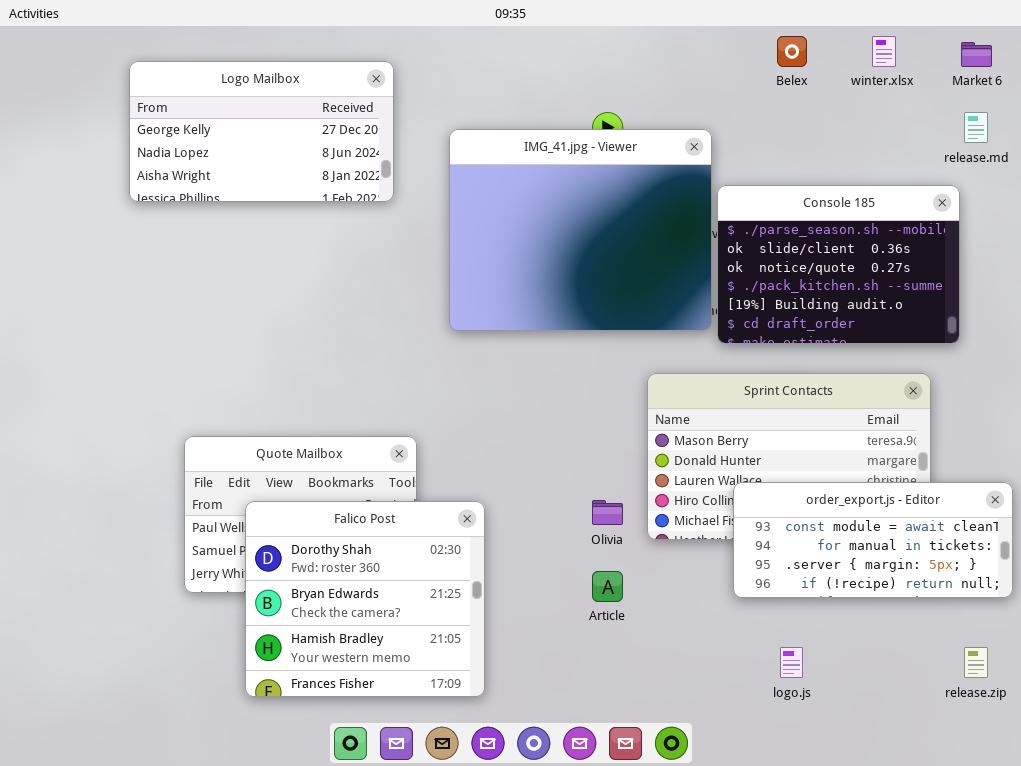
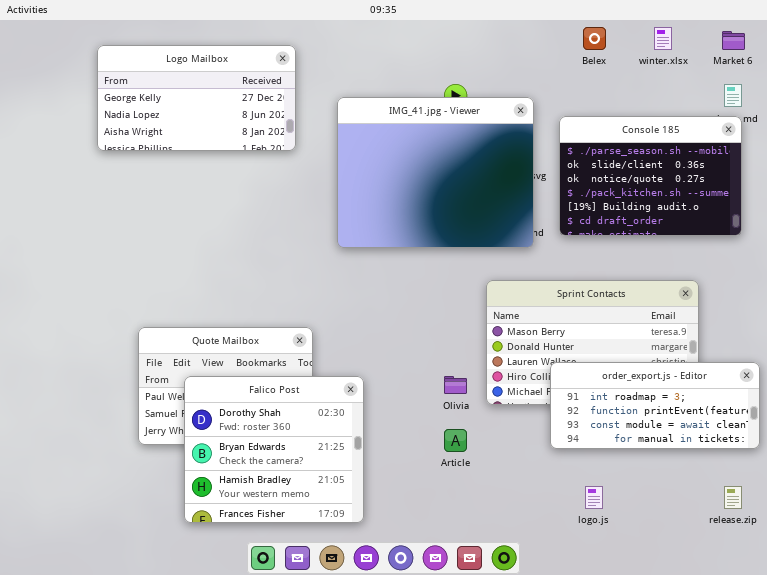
Console 185: [717,185,960,344] -> [559,116,742,236], moved
order_export.js - Editor: [733,482,1013,598] -> [550,362,760,449], scrolled up 2 rows

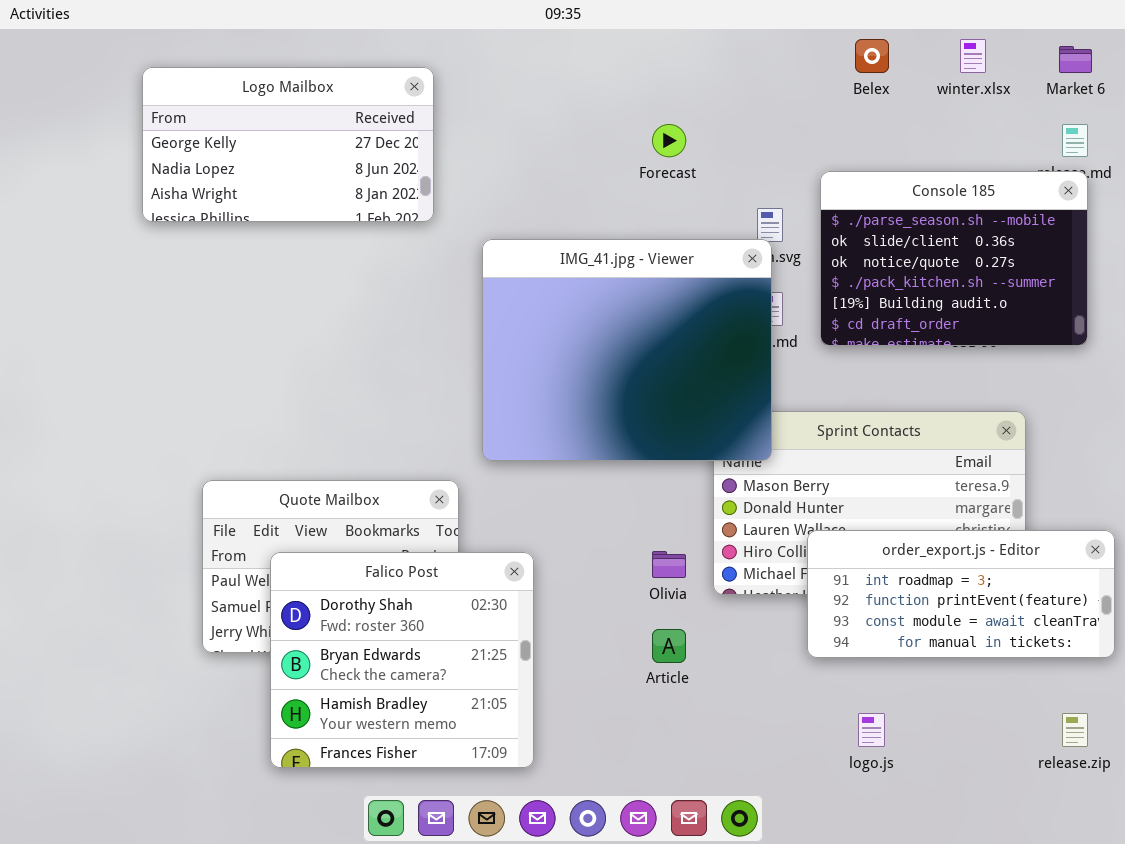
IMG_41.jpg - Viewer: [337,97,534,248] -> [482,239,772,461], moved

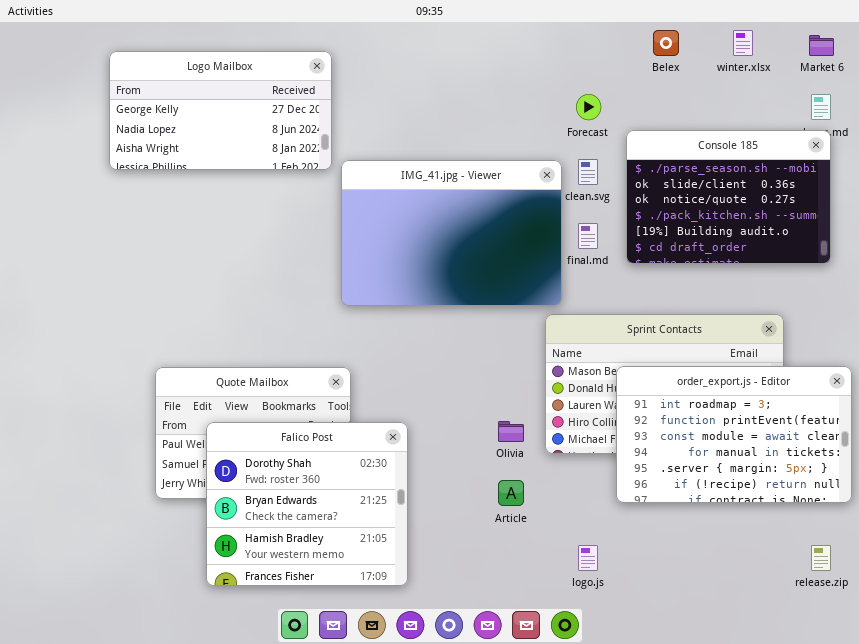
Forecast: [652,124,686,157] -> [576,94,601,120], moved
IMG_41.jpg - Viewer: [482,239,772,461] -> [341,160,562,306], moved, resized
order_export.js - Editor: [807,530,1115,658] -> [616,366,852,503], resized
logo.js: [858,713,885,747] -> [578,545,598,571], moved

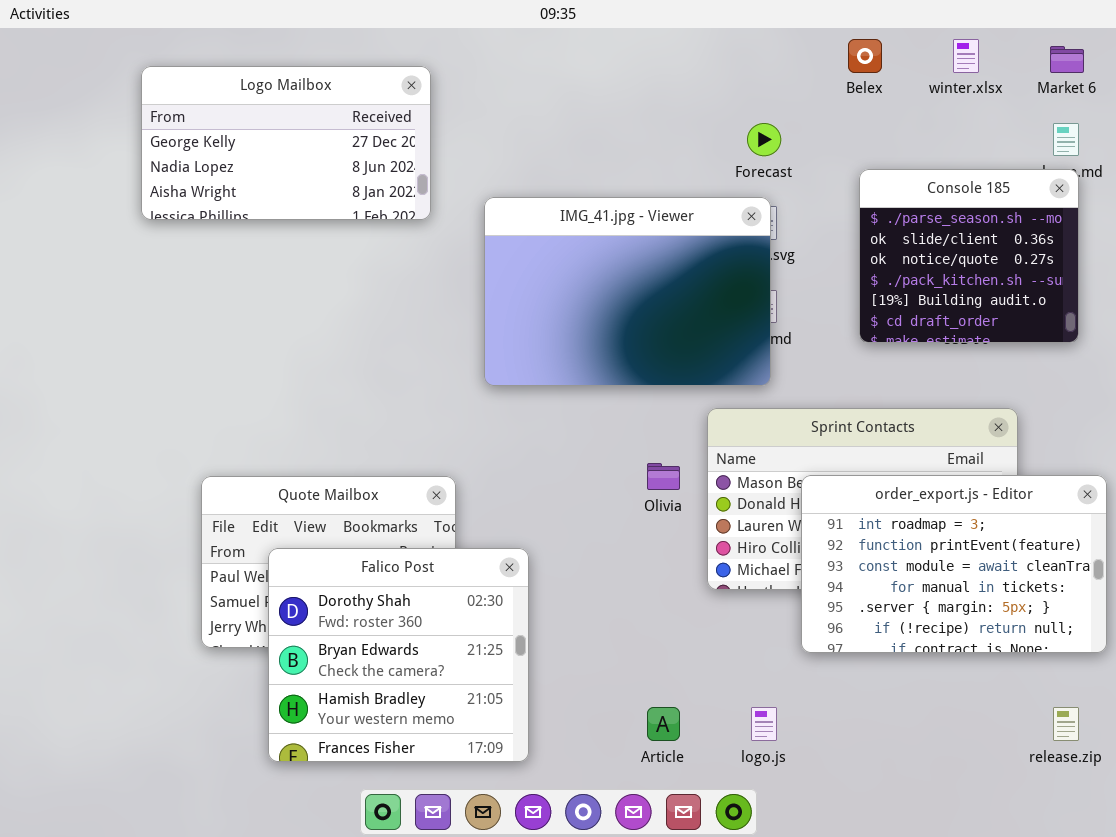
Console 185: [626,130,831,264] -> [859,169,1079,343], resized
IMG_41.jpg - Viewer: [341,160,562,306] -> [484,197,771,386], moved
Olivia: [498,421,524,442] -> [647,463,680,490], moved
Article: [498,480,524,506] -> [647,707,680,741], moved

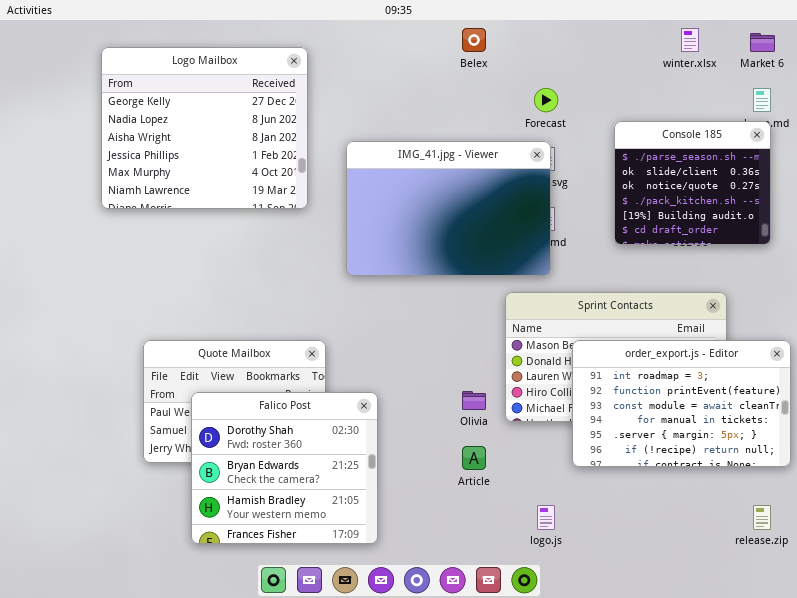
Belex: [848,39,882,73] -> [462,28,486,52], moved
Logo Mailbox: [141,66,431,220] -> [101,47,308,209], resized
Olivia: [647,463,680,490] -> [462,391,486,410], moved
Article: [647,707,680,741] -> [462,446,486,470], moved

